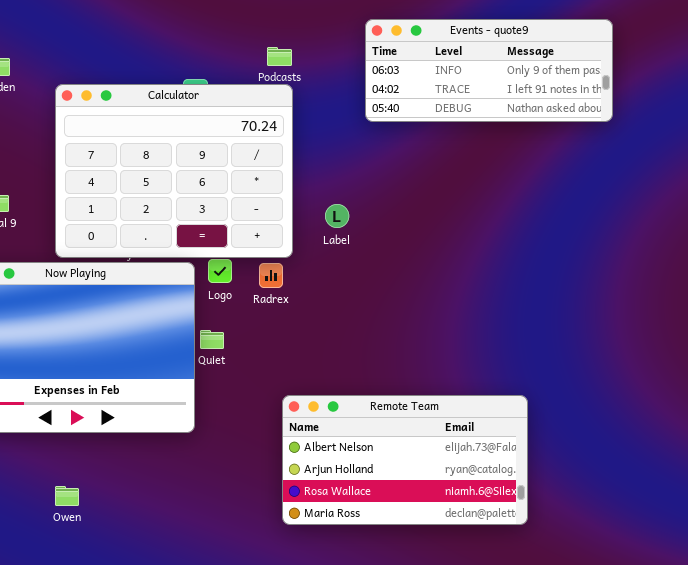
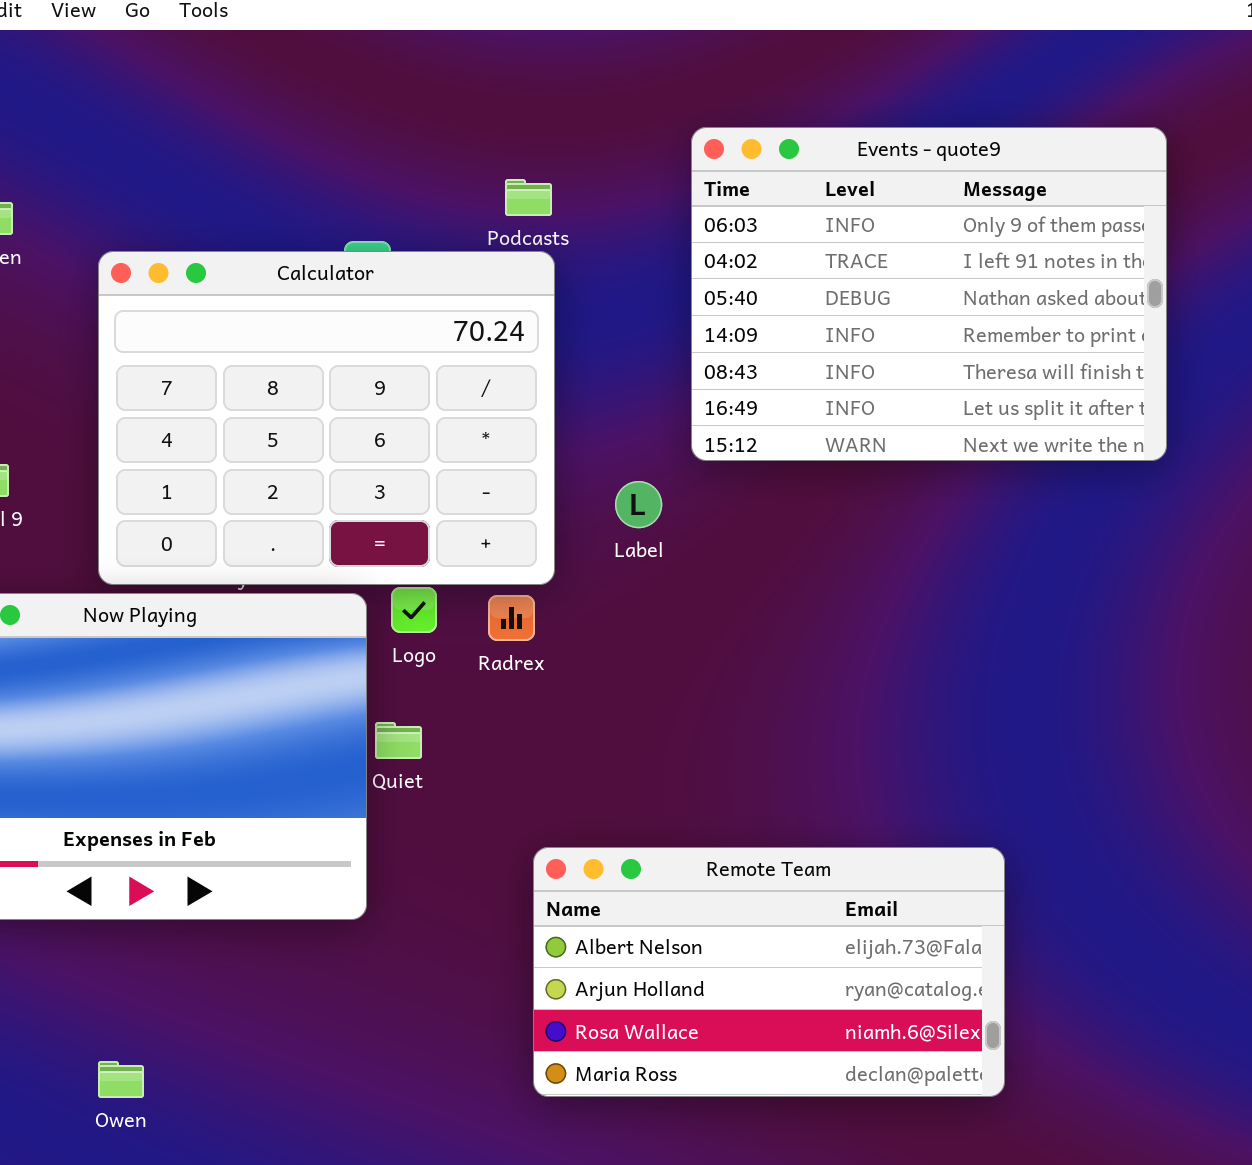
Events - quote9: [365,19,613,122] -> [691,127,1167,461], resized
Owen: [55,486,79,506] -> [98,1061,144,1098], moved

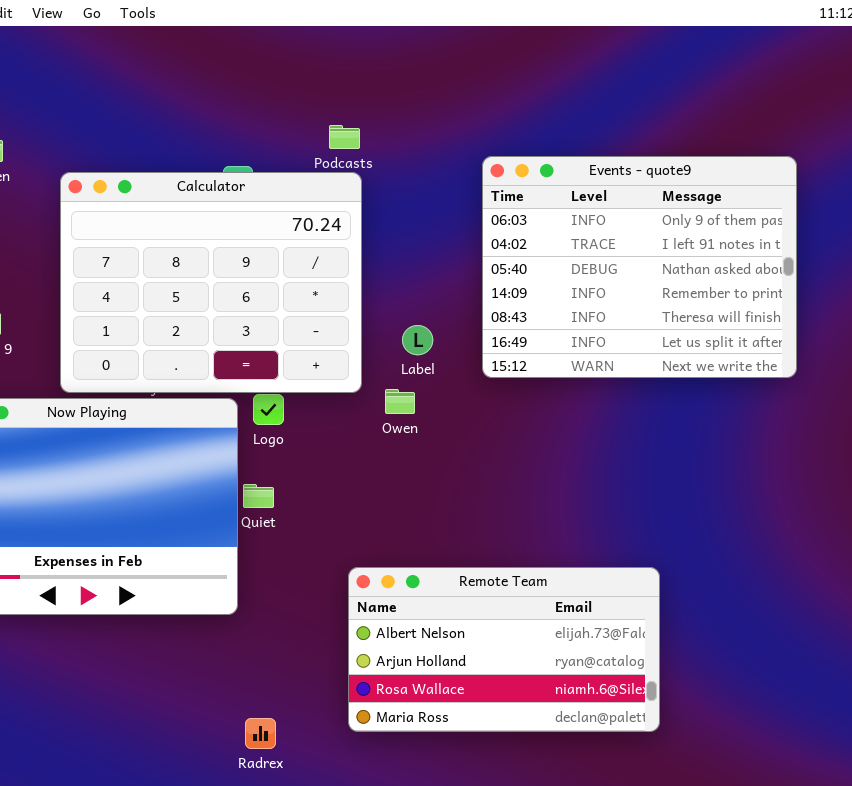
Events - quote9: [691,127,1167,461] -> [482,156,797,378], moved
Radrex: [488,595,535,641] -> [245,718,276,749], moved
Owen: [98,1061,144,1098] -> [385,389,415,414], moved

